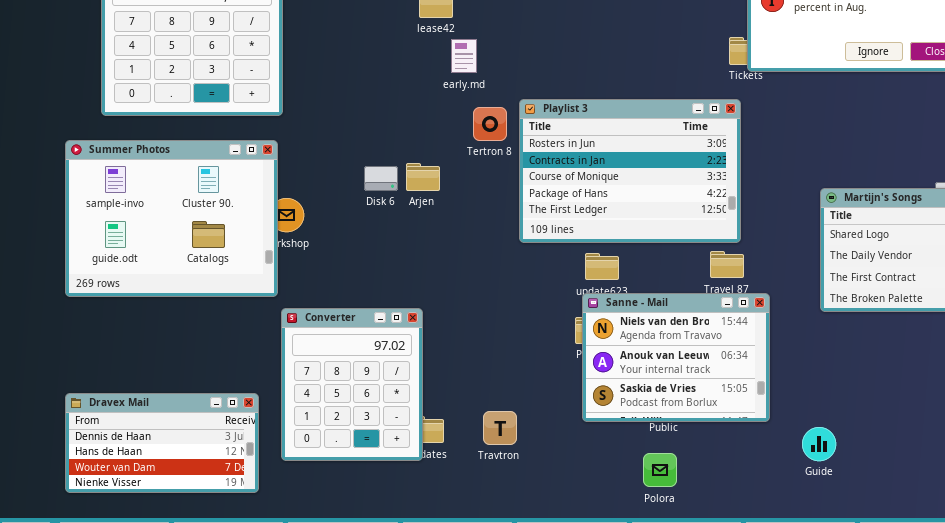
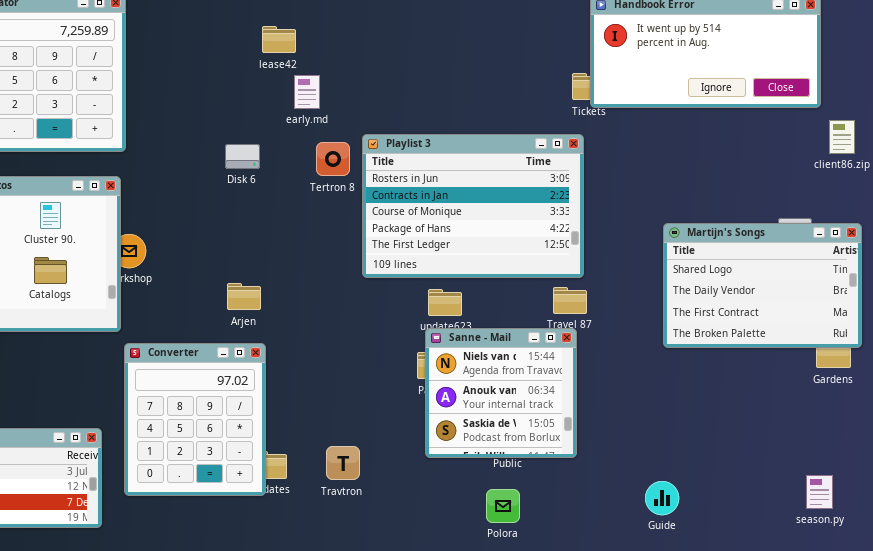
Arjen: [406,163,440,191] -> [227,283,261,310], moved
Disk 6: [364,166,398,191] -> [225,144,260,169], moved
Sanne - Mail: [582,293,770,422] -> [425,328,577,458], resized
Guide: [802,427,836,461] -> [645,481,679,515], moved

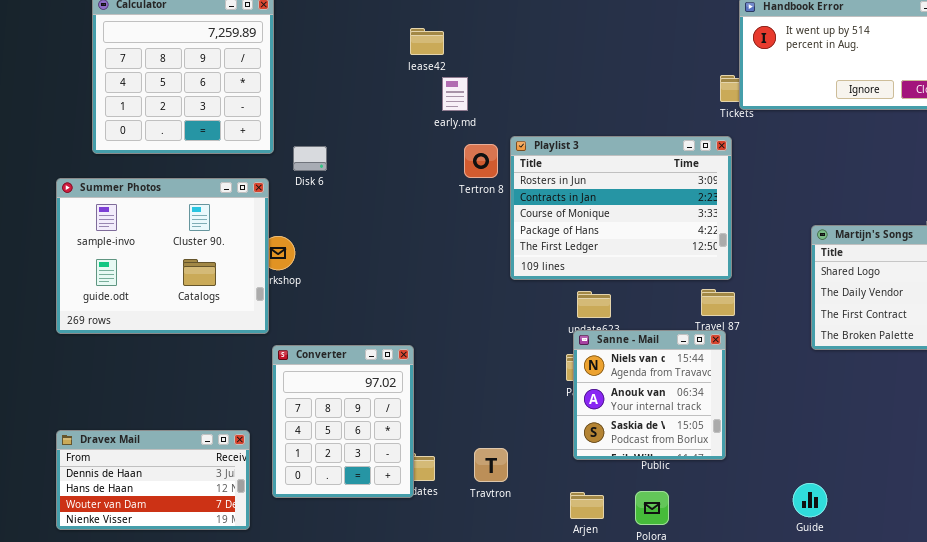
Disk 6: [225,144,260,169] -> [293,146,327,171], moved
Arjen: [227,283,261,310] -> [570,492,604,519], moved

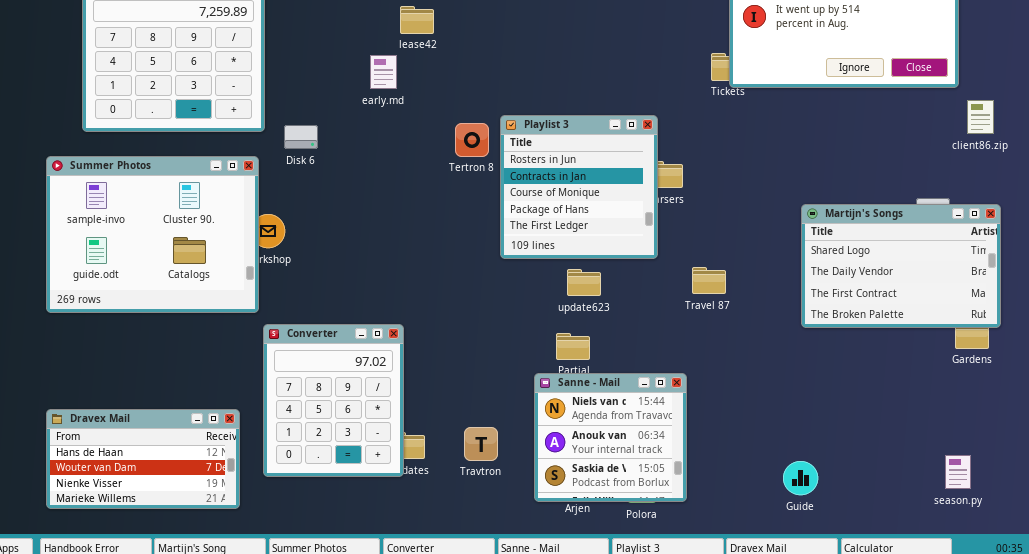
early.md: [442,77,468,111] -> [370,55,397,89], moved
Playlist 3: [510,136,732,280] -> [500,115,658,259], resized
Sanne - Mail: [573,330,726,460] -> [534,373,687,502], moved
Dravex Mail: [56,430,250,530] -> [46,409,240,509], scrolled down 1 row

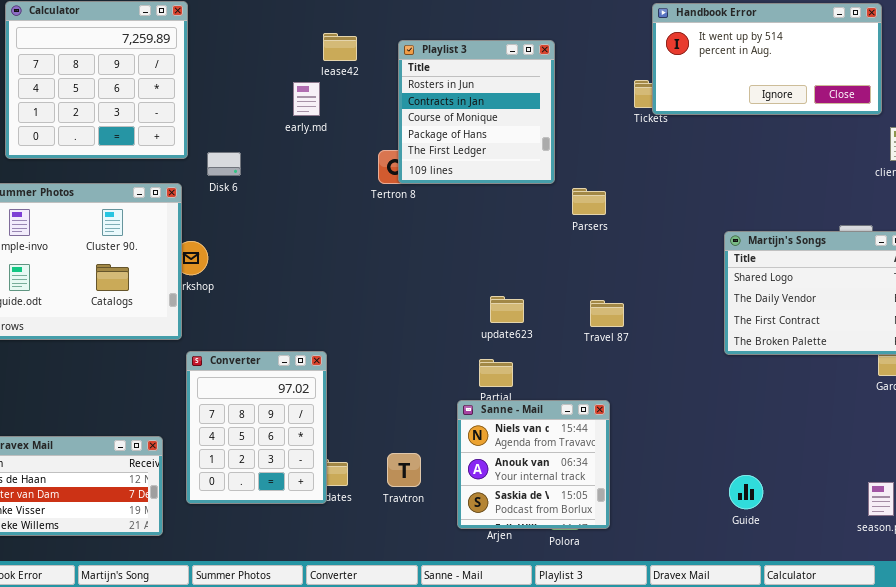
Playlist 3: [500,115,658,259] -> [398,40,555,184], moved
Travel 87: [692,267,726,294] -> [590,300,624,327], moved
Guide: [783,461,818,495] -> [729,475,763,509], moved

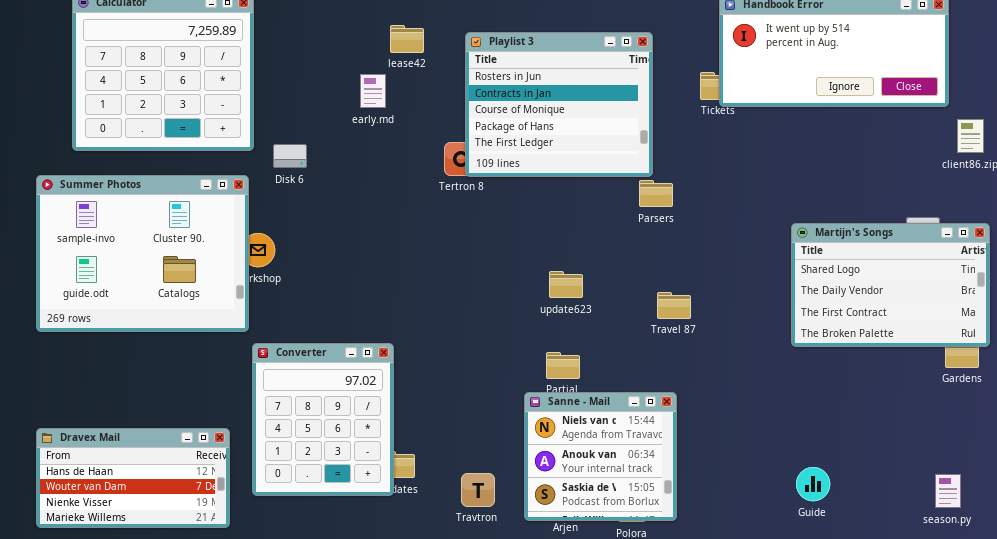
Playlist 3: [398,40,555,184] -> [465,32,653,177], resized
update623: [490,296,524,323] -> [549,271,583,298], moved
Travtron: [387,453,421,487] -> [461,473,495,507], moved

